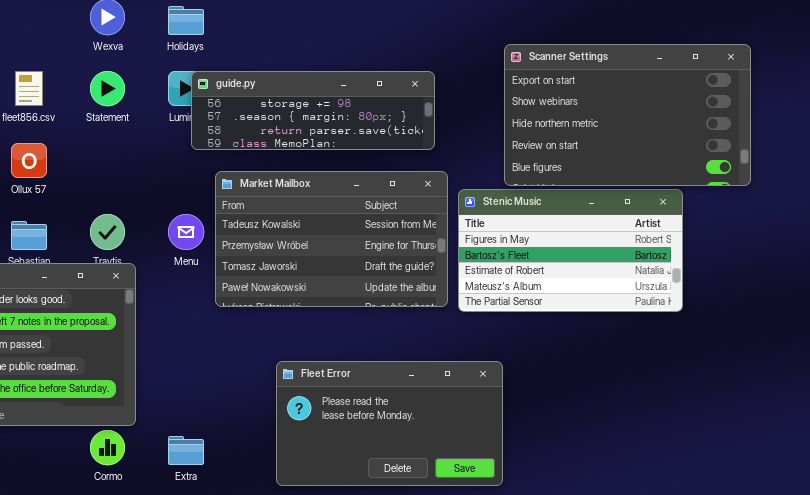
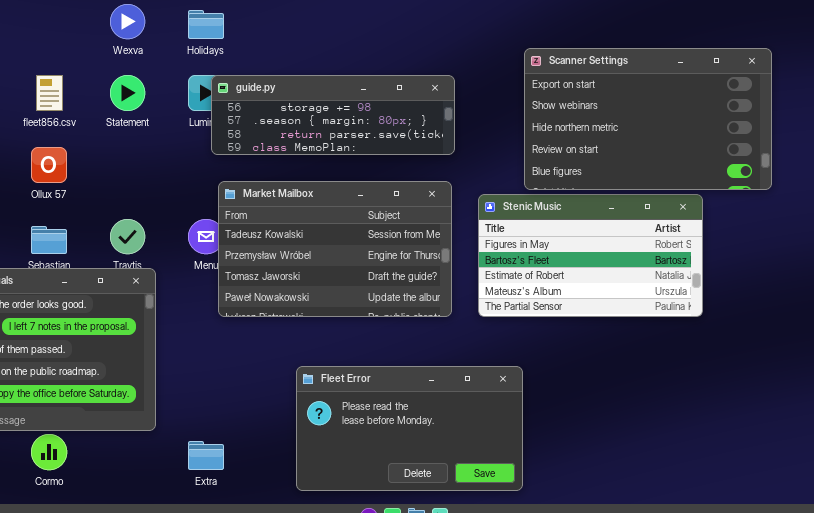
Market Mailbox: [215,171,448,307] -> [218,181,452,317], moved
Cormo: [90,430,125,465] -> [31,434,67,470], moved

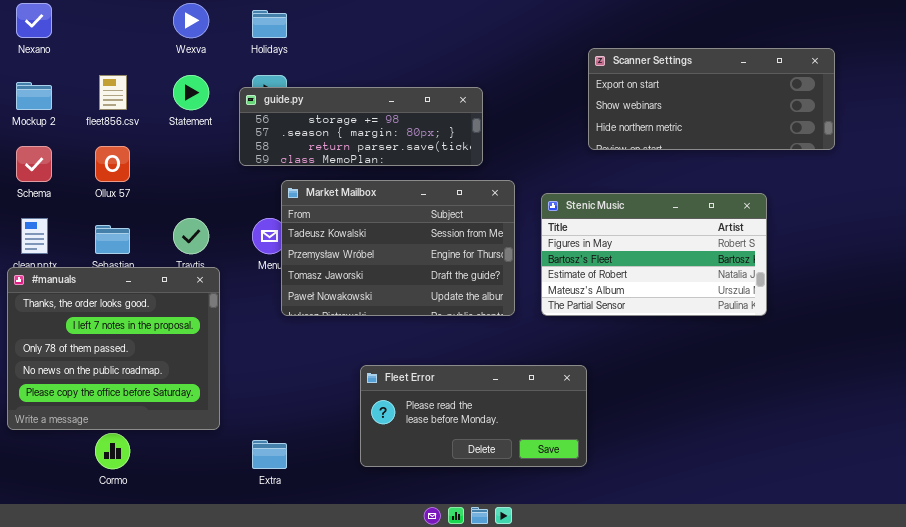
Scanner Settings: [524,48,772,190] -> [588,48,835,150], resized
guide.py: [211,75,455,155] -> [239,87,483,166], moved
Fleet Error: [296,366,523,491] -> [360,365,587,467], resized

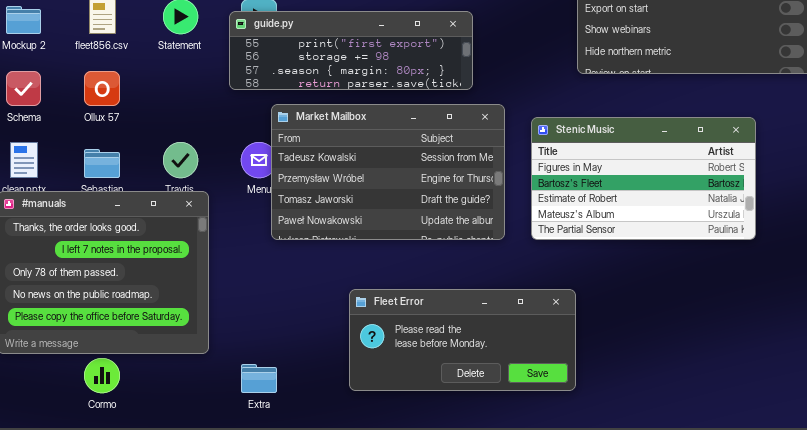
guide.py: [239,87,483,166] -> [229,11,473,90], scrolled up 1 row

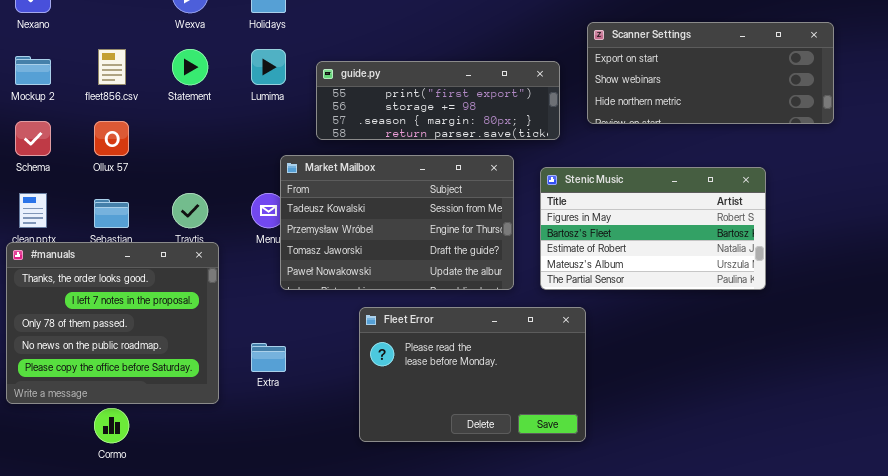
guide.py: [229,11,473,90] -> [316,61,560,140], moved
Fleet Error: [349,289,576,391] -> [359,307,586,442], resized
Extra: [241,364,277,393] -> [251,343,286,372], moved

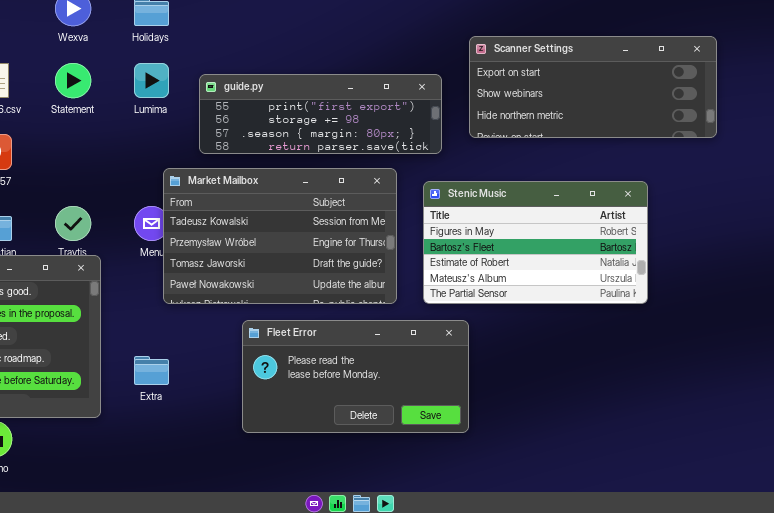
Fleet Error: [359,307,586,442] -> [242,320,469,433], resized

